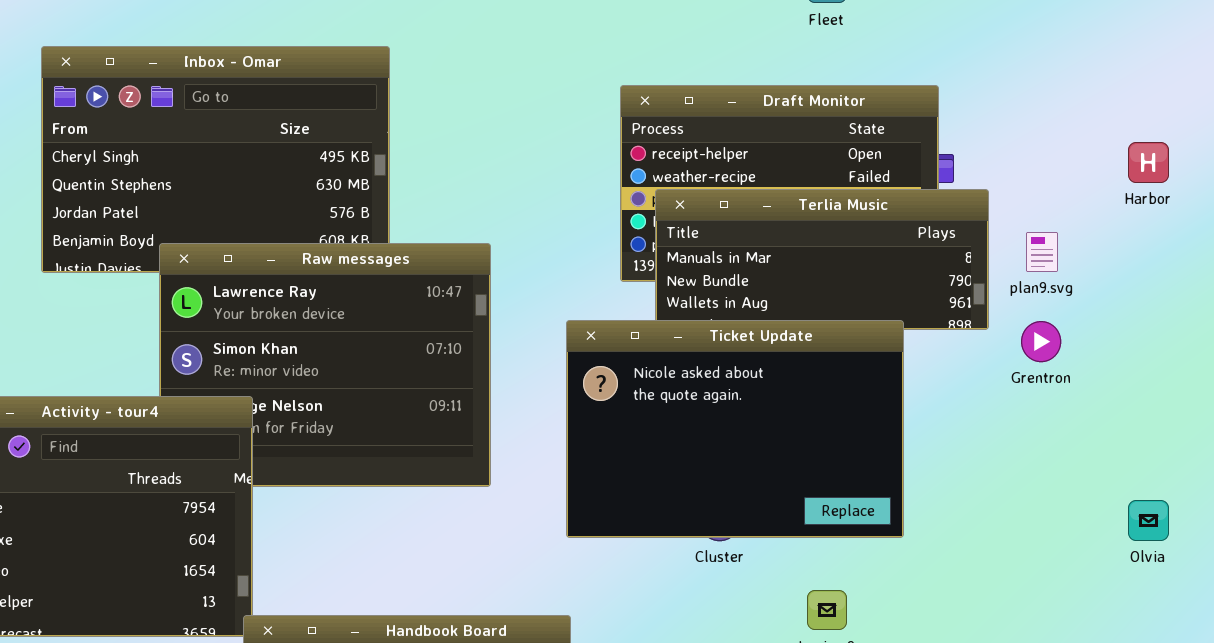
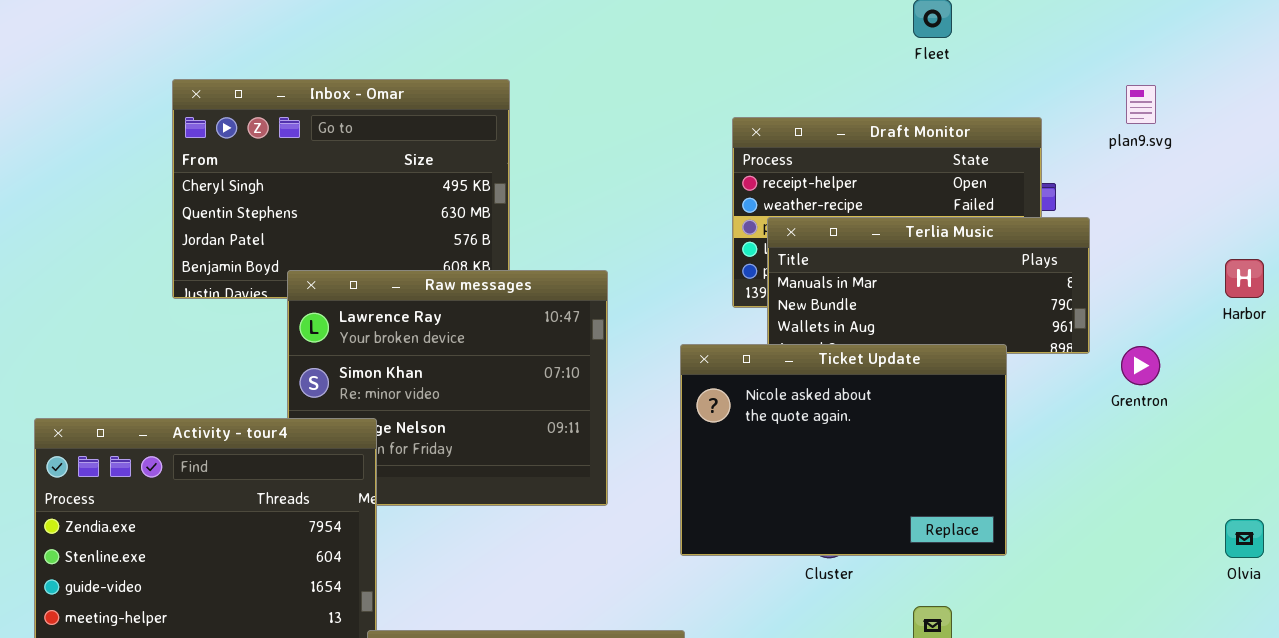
Harbor: [1128,142,1169,183] -> [1225,259,1264,298], moved
plan9.svg: [1026,232,1058,272] -> [1126,85,1156,124], moved

